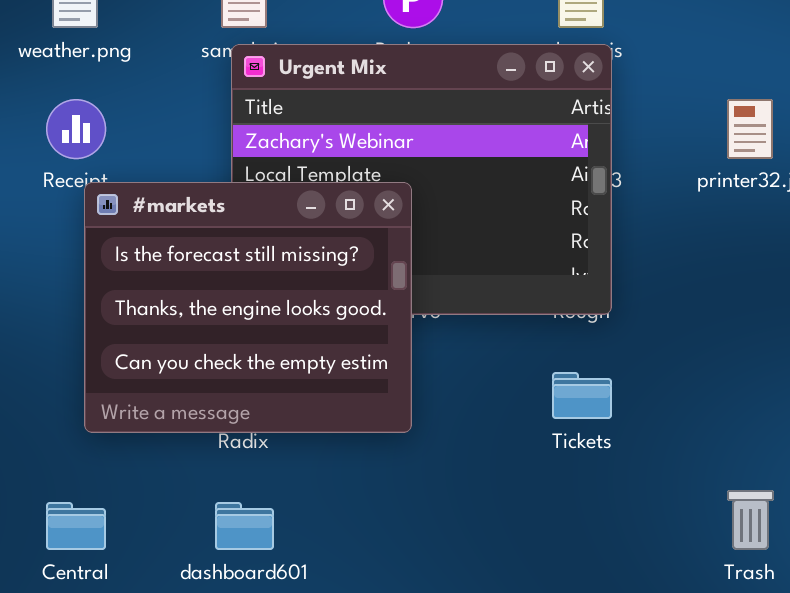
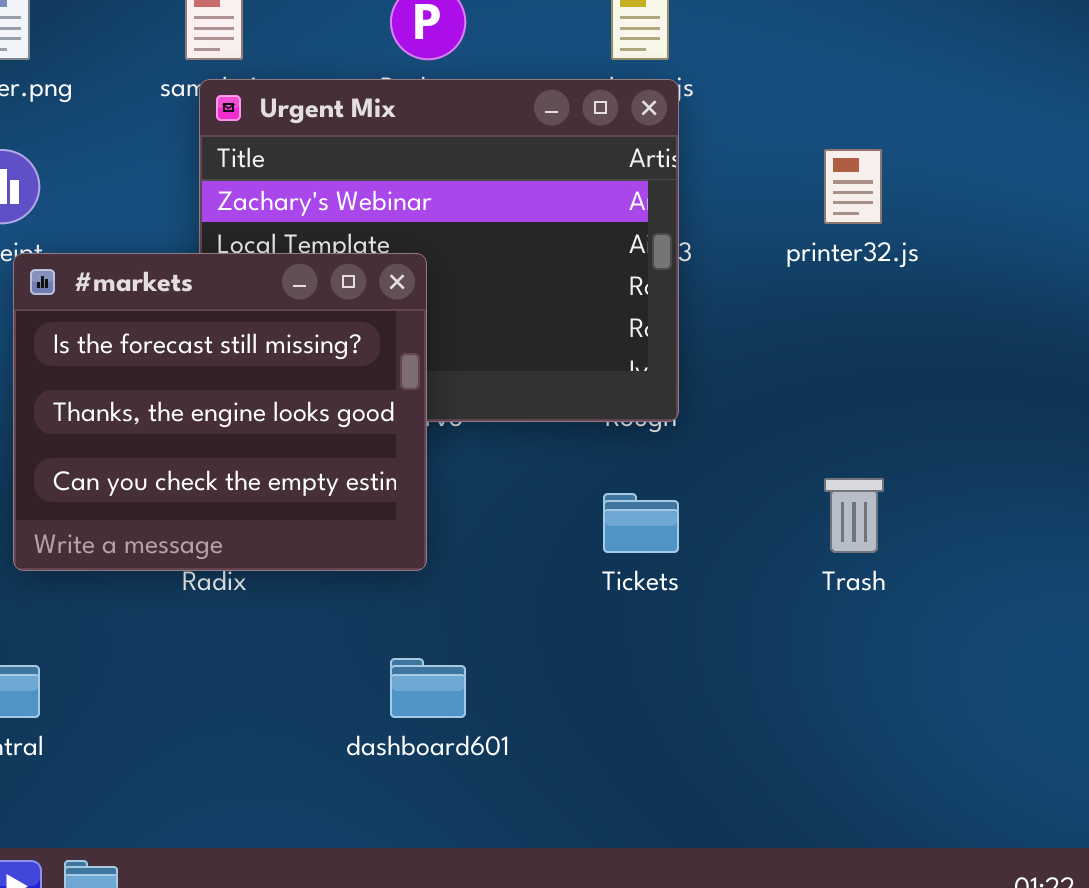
Trash: [727,490,774,550] -> [824,478,884,553], moved
dashboard601: [215,502,274,550] -> [390,658,466,718], moved

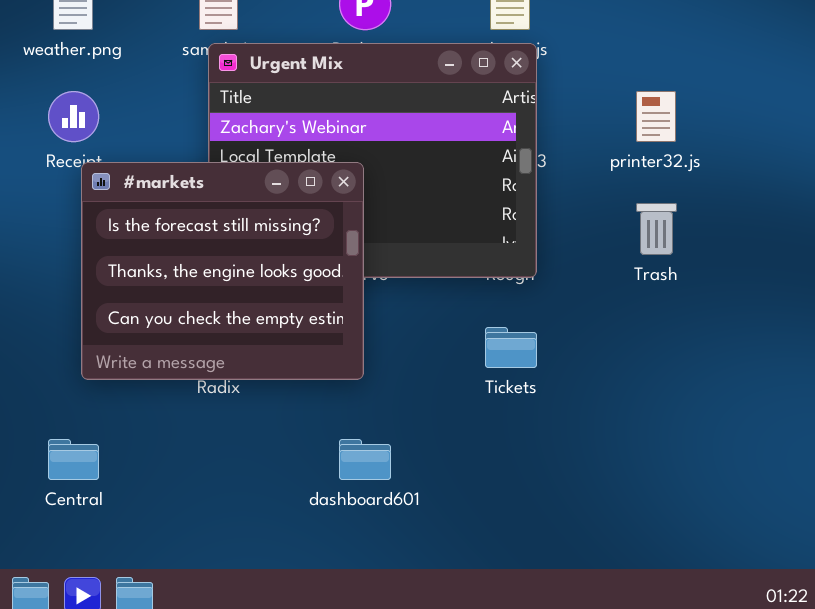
Trash: [824,478,884,553] -> [636,203,677,255], moved

